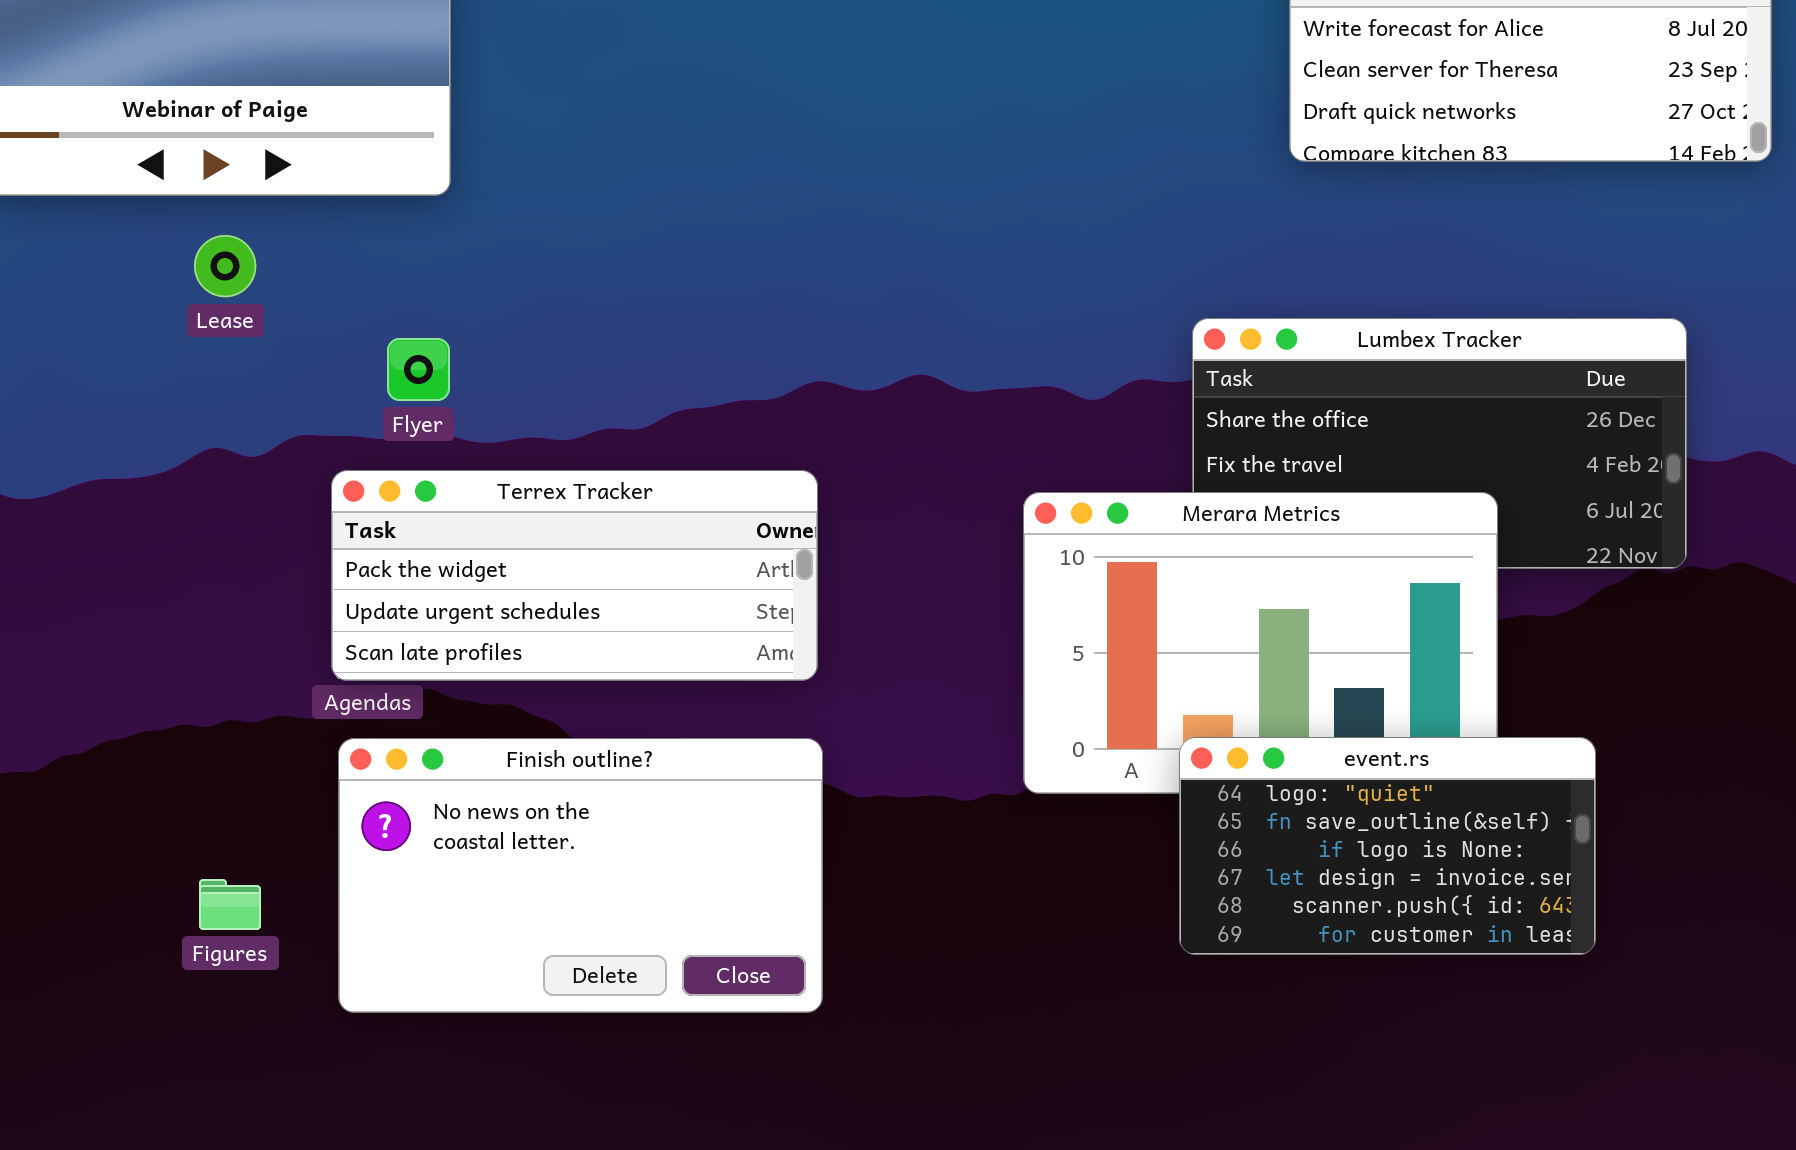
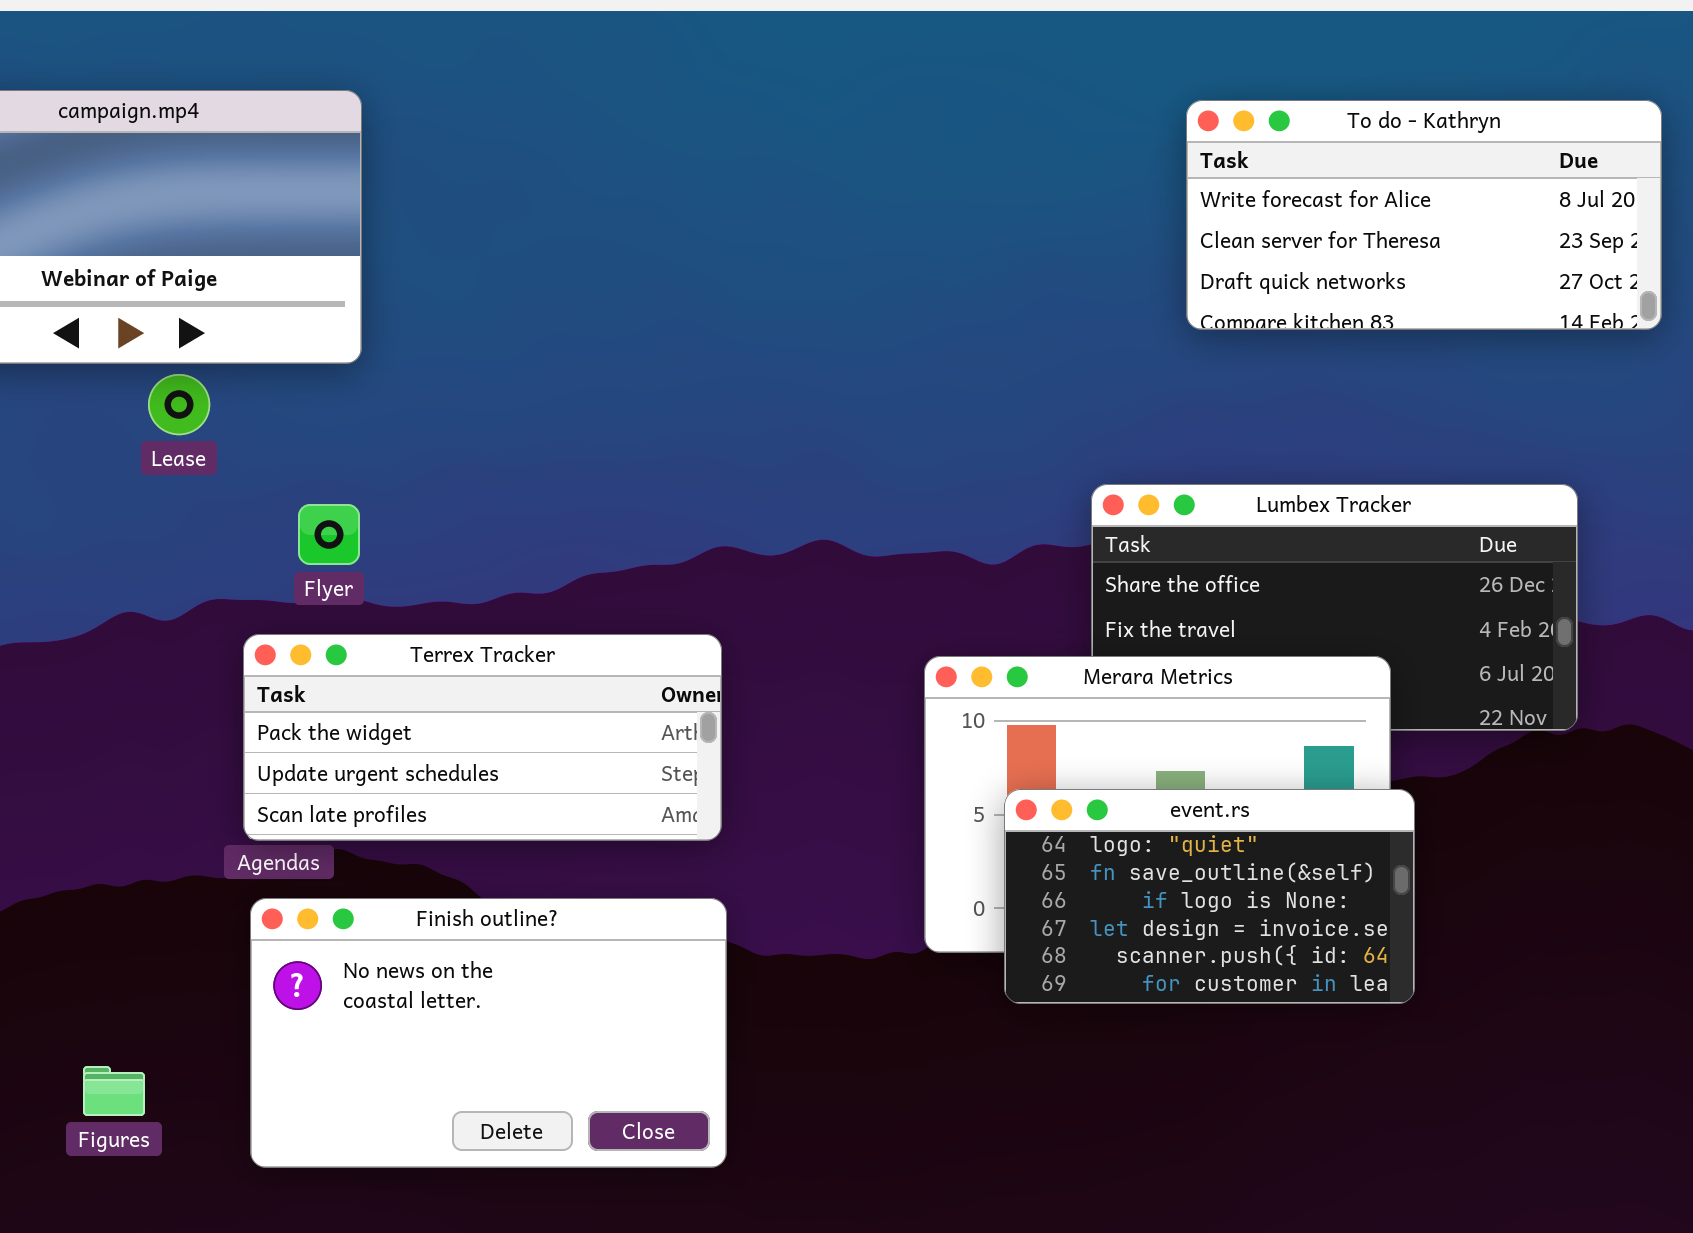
Lease: [194,235,256,297] -> [148,374,210,435], moved
event.rs: [1179,737,1596,955] -> [1004,789,1415,1004], moved
Figures: [199,879,261,930] -> [83,1066,145,1116], moved

